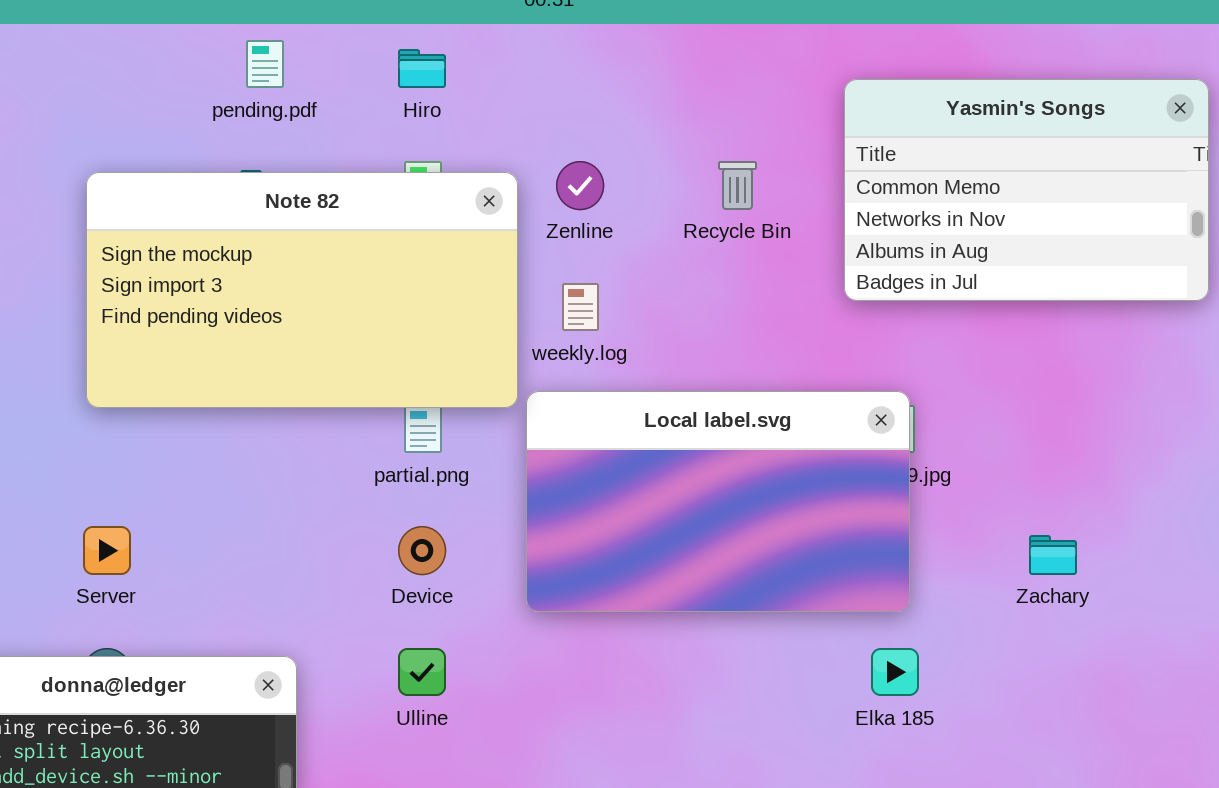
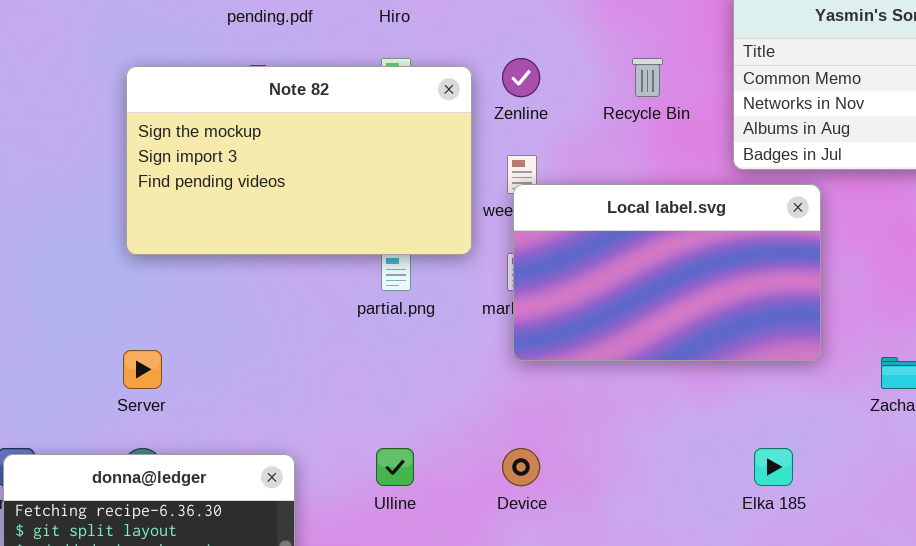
Local label.svg: [526,391,910,612] -> [513,184,821,361], moved
Device: [398,526,446,575] -> [502,448,540,486], moved

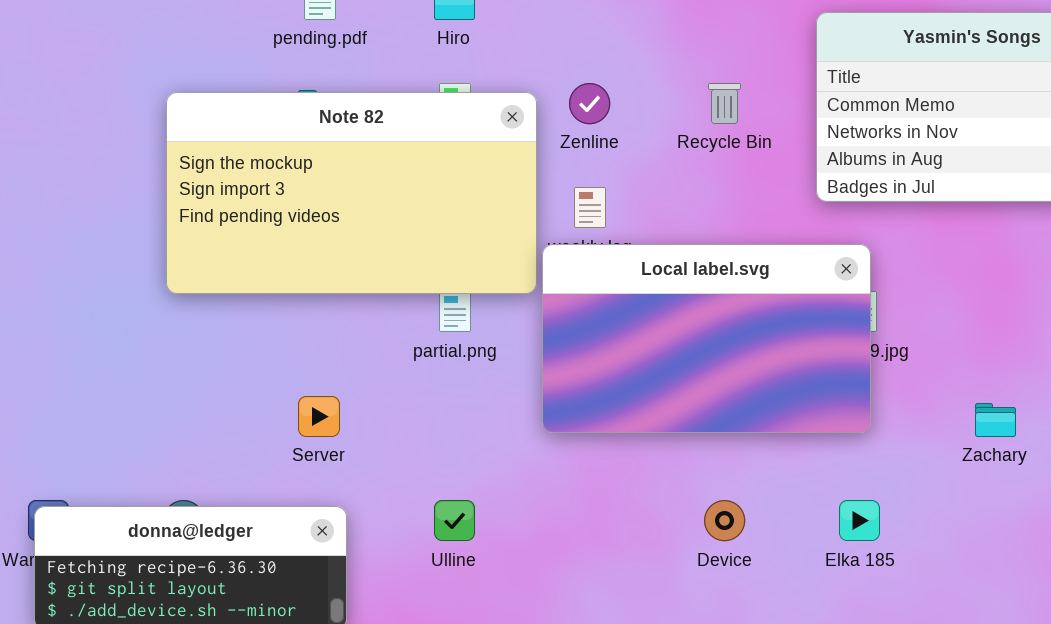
Local label.svg: [513,184,821,361] -> [542,244,871,433], moved
Server: [123,350,162,389] -> [298,396,340,437], moved
Device: [502,448,540,486] -> [704,500,745,541], moved

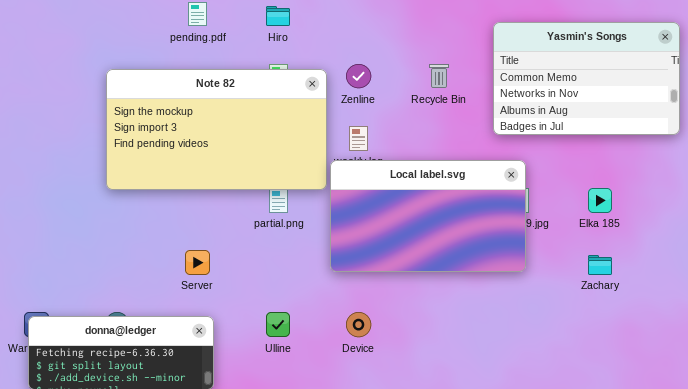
Device: [704,500,745,541] -> [346,312,371,337], moved
Elka 185: [839,500,880,541] -> [588,188,612,213], moved

